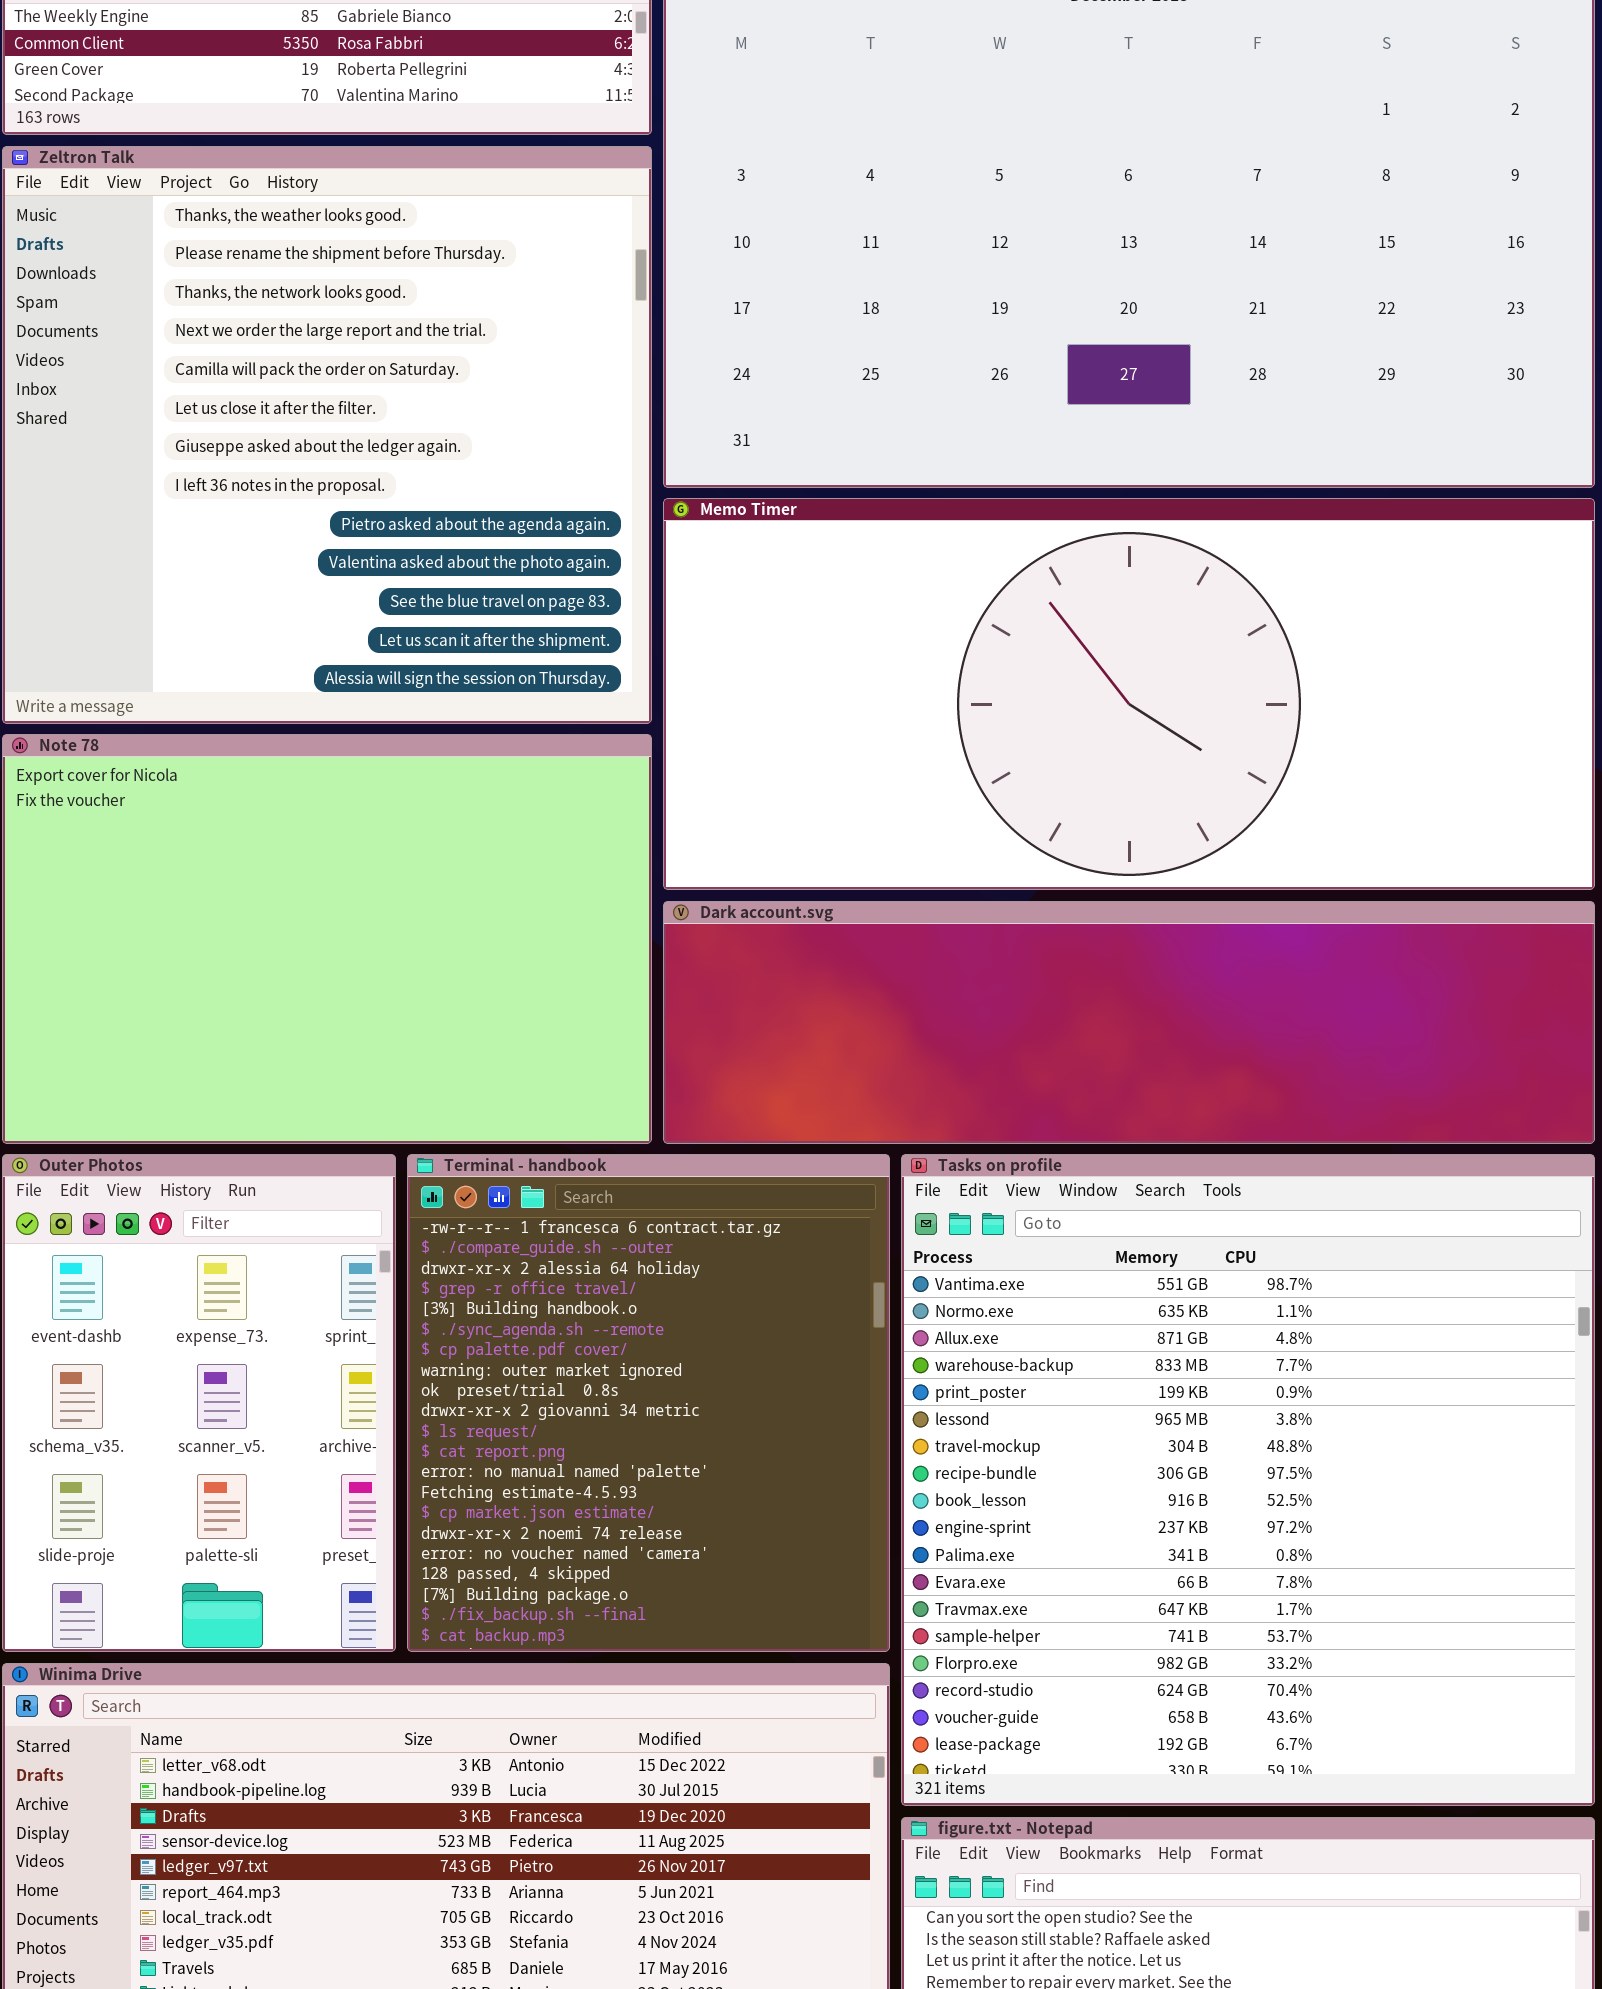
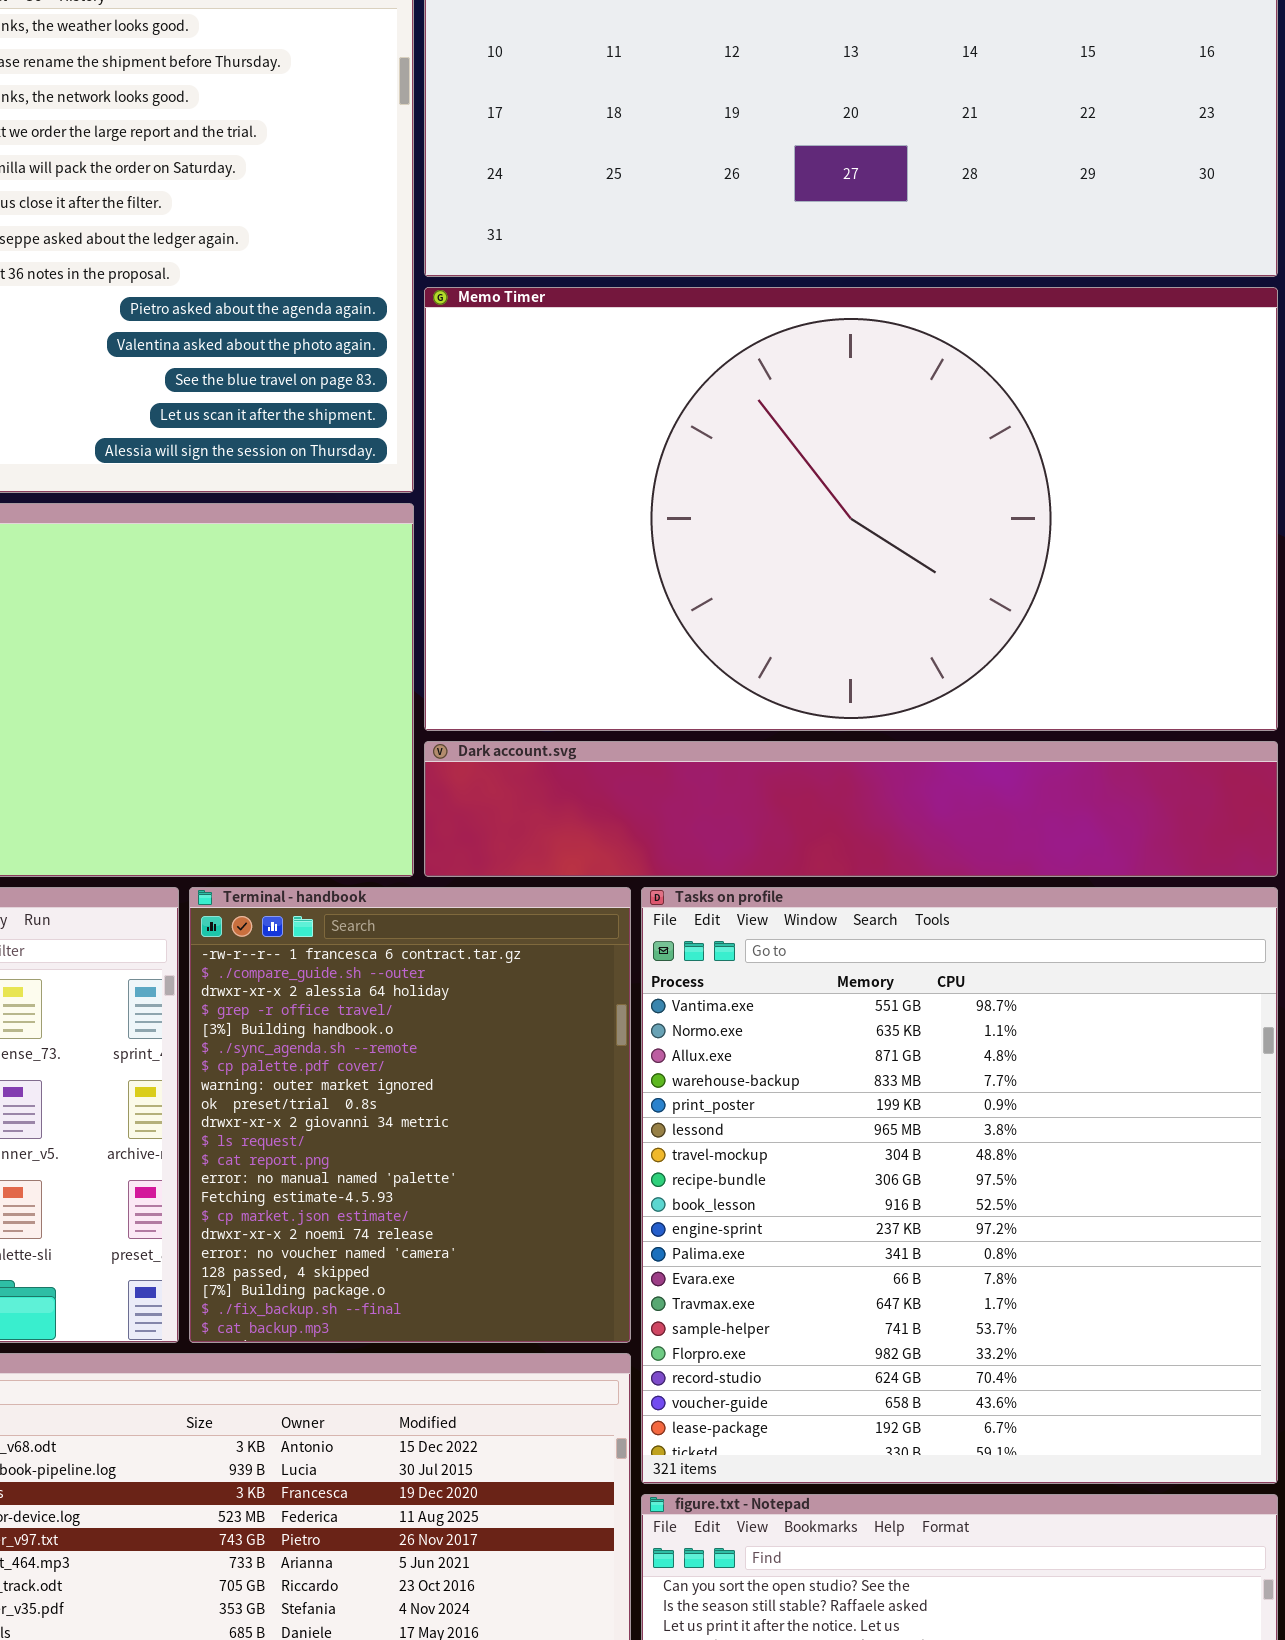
Memo Timer: [663,498,1595,890] -> [424,287,1278,731], resized
Dark account.svg: [663,901,1595,1144] -> [424,741,1278,877], resized

